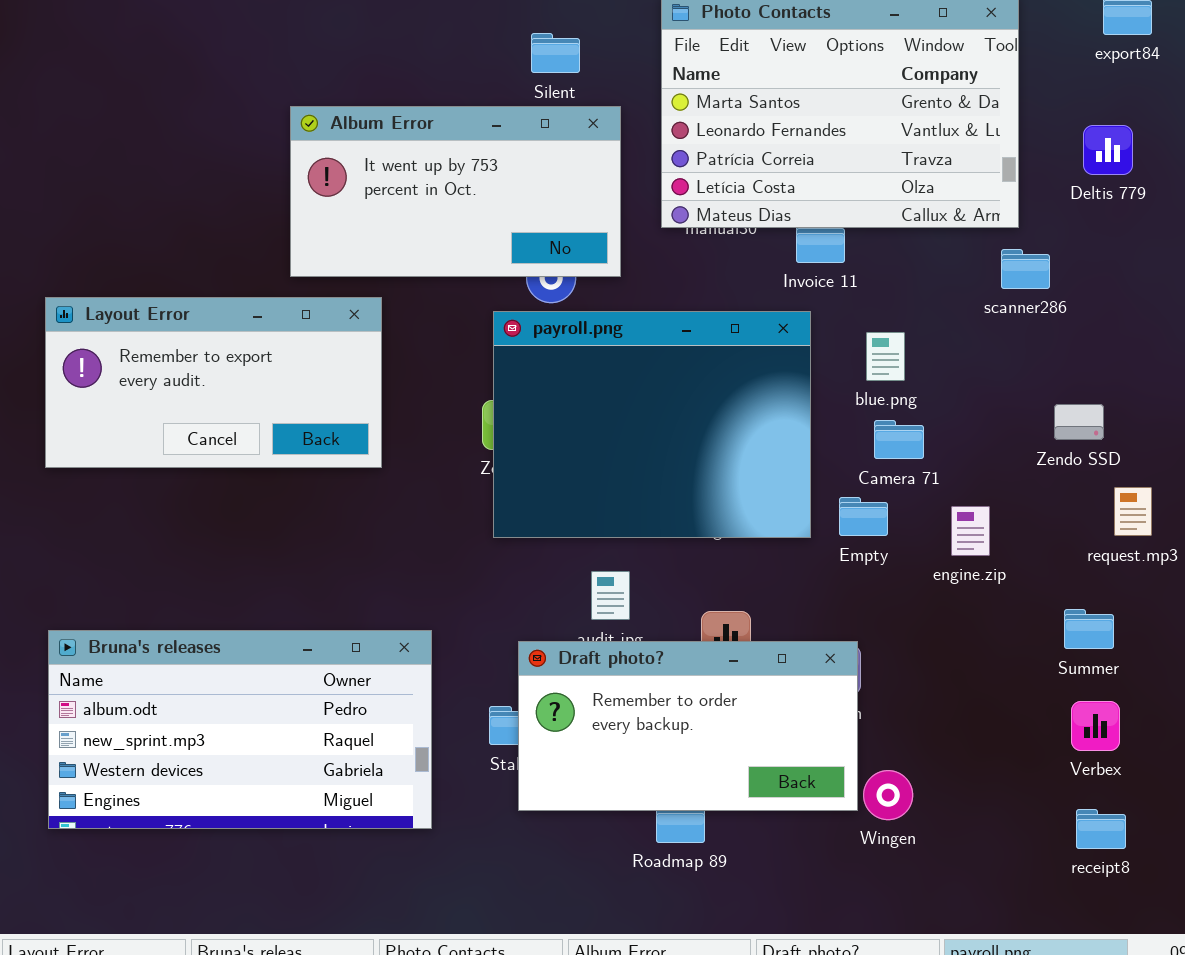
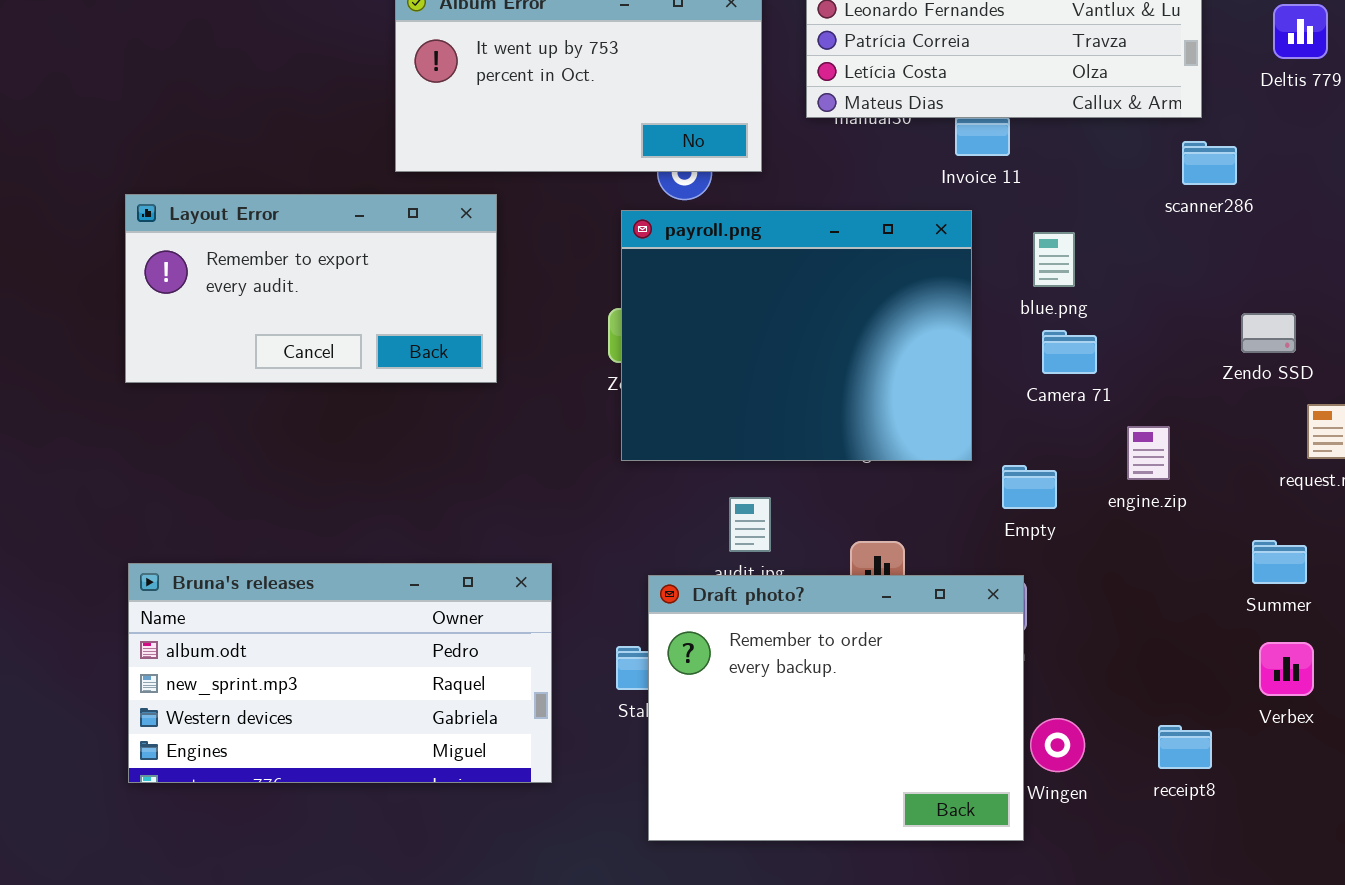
Empty: [839,497,888,536] -> [1002,465,1057,509], moved
Draft photo?: [518,641,858,811] -> [648,575,1024,841], resized
receipt8: [1076,809,1126,849] -> [1158,725,1212,769], moved

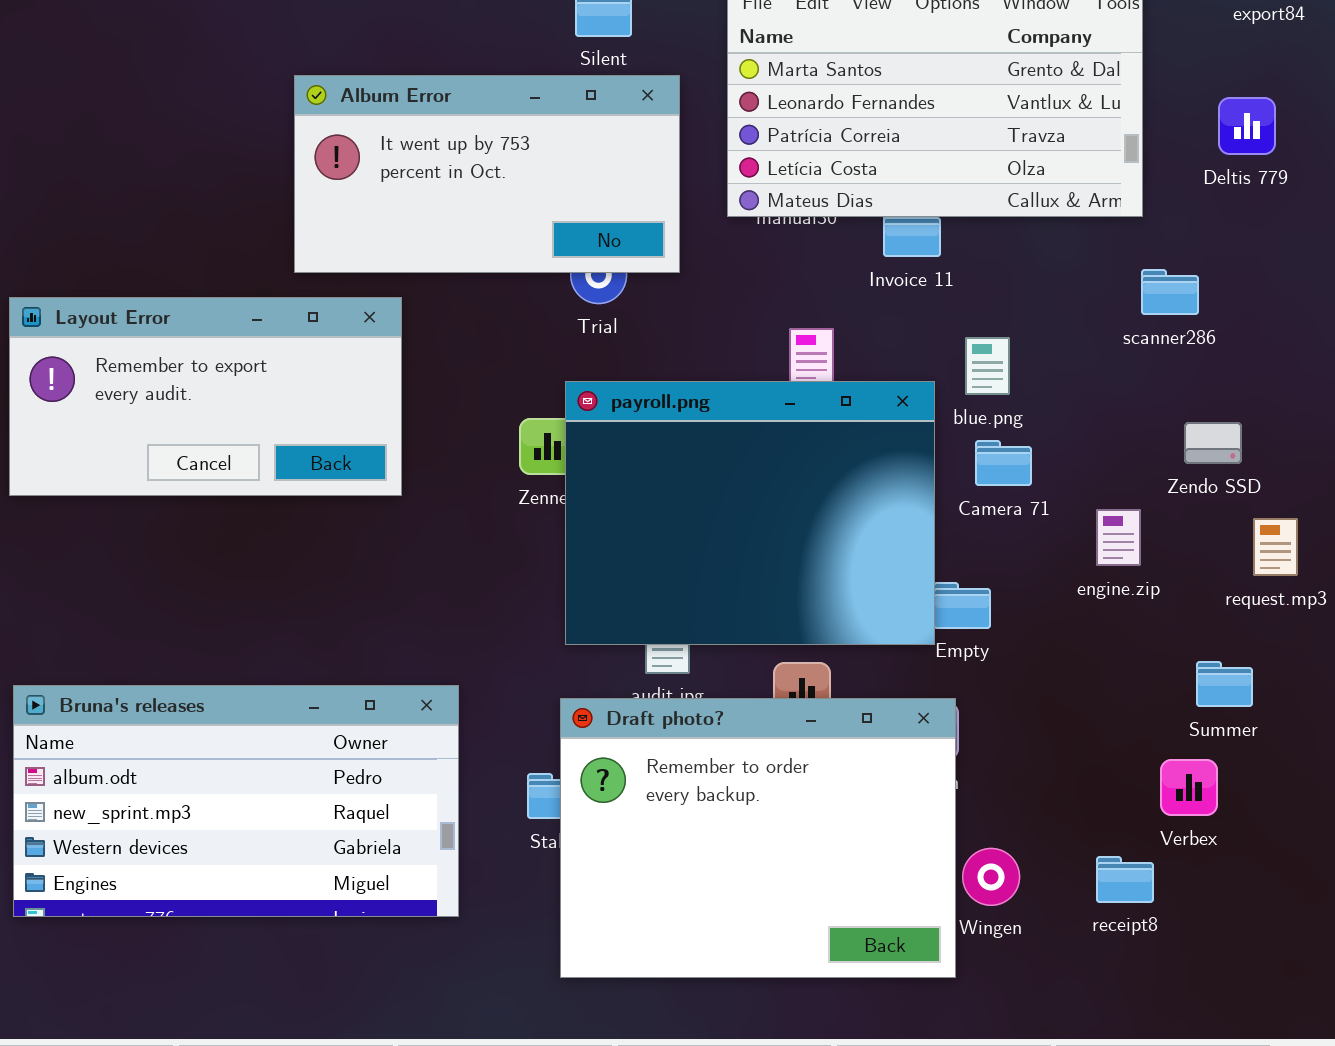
scanner286: [1182,141,1237,185] -> [1141,269,1199,315], moved
payroll.png: [621,210,972,461] -> [565,381,935,645], moved
engine.zip: [1127,426,1170,480] -> [1096,509,1141,566], moved
Verbex: [1259,642,1314,696] -> [1160,759,1218,816], moved

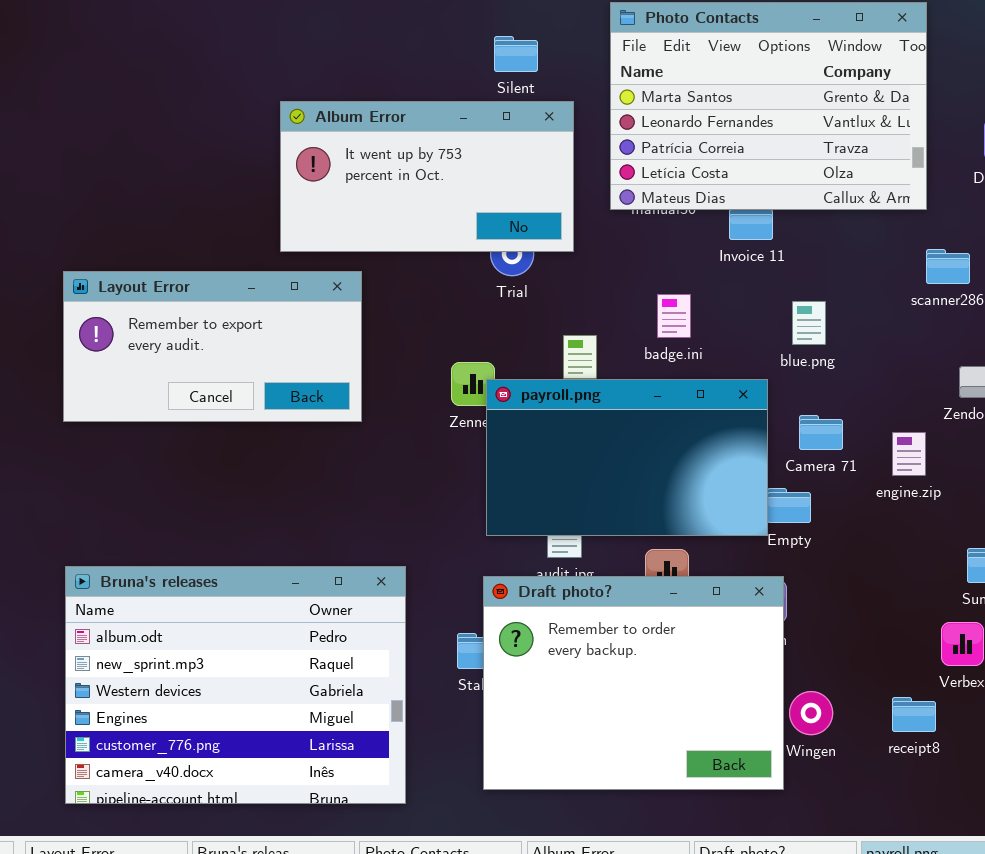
payroll.png: [565,381,935,645] -> [486,379,768,536], resized
Camera 71: [975,440,1032,486] -> [799,415,843,450], moved
Bruna's releases: [13,685,459,917] -> [65,566,406,804], resized

